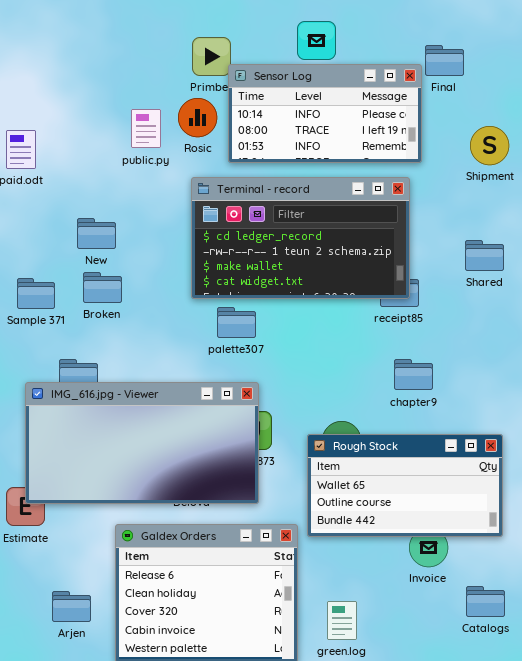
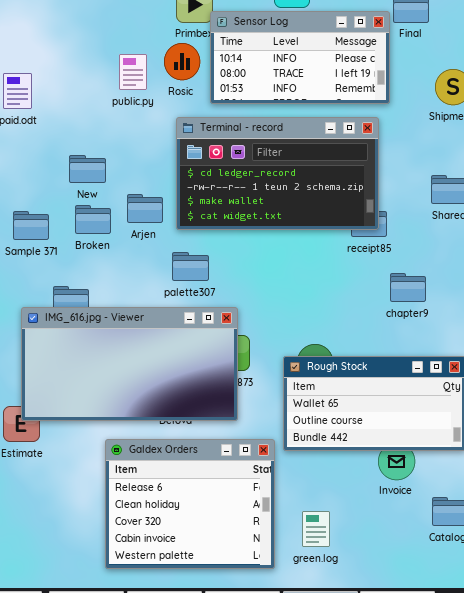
palette307: [217,307,256,338] -> [172,252,209,281], moved
chapter9: [394,359,433,390] -> [390,273,426,302], moved
Arjen: [52,591,91,622] -> [127,194,163,223], moved

